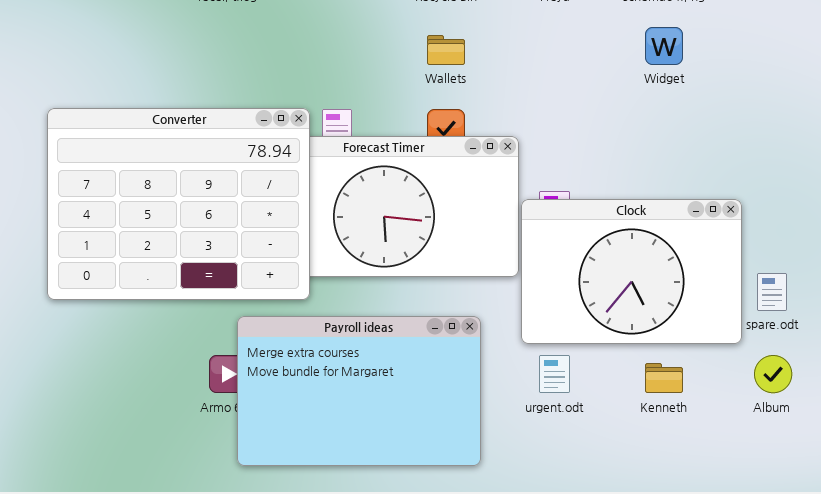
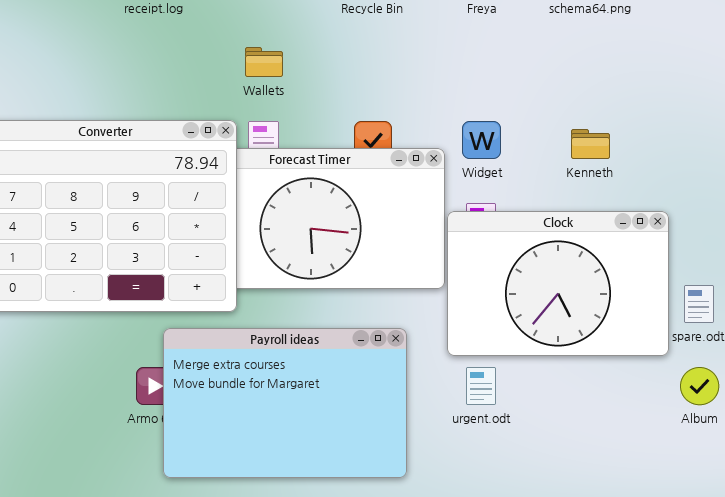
Widget: [645,27,683,65] -> [462,121,501,159], moved
Wallets: [427,35,465,65] -> [245,47,283,77], moved
Kenneth: [645,363,683,393] -> [571,129,610,159], moved

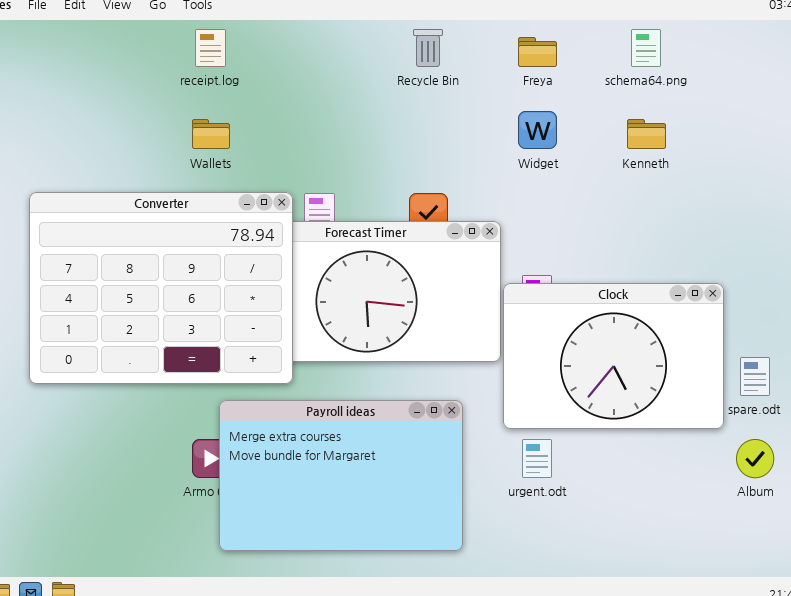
Wallets: [245,47,283,77] -> [192,119,230,149], moved
Widget: [462,121,501,159] -> [518,111,557,149], moved
Kenneth: [571,129,610,159] -> [627,119,666,149], moved

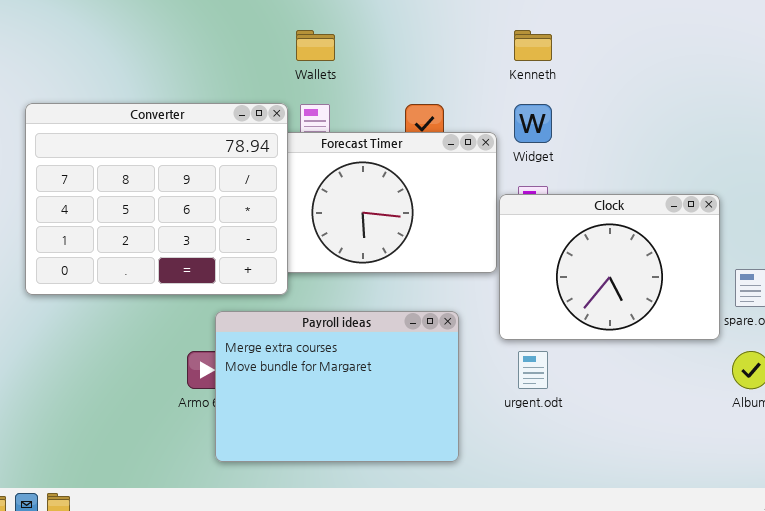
Widget: [518,111,557,149] -> [514,104,552,143], moved
Wallets: [192,119,230,149] -> [296,30,335,61], moved
Kenneth: [627,119,666,149] -> [514,30,552,61], moved

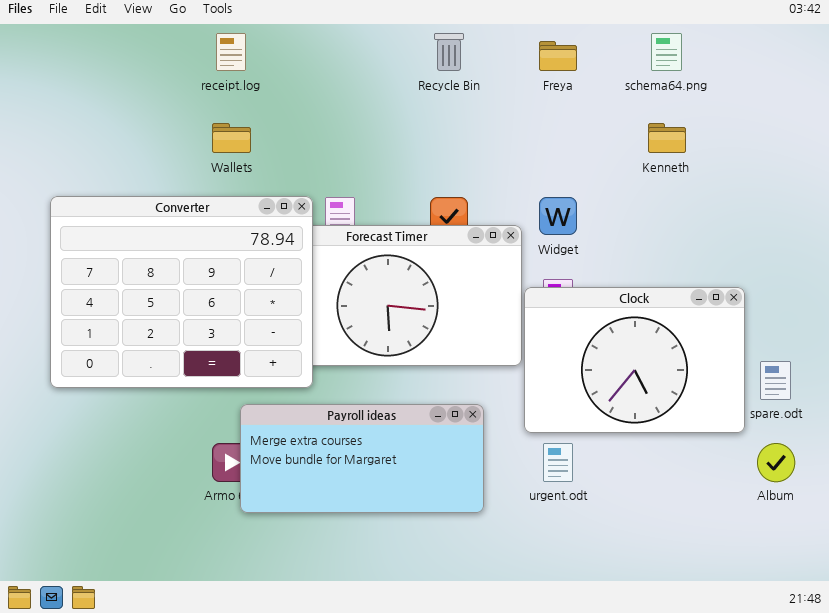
Wallets: [296,30,335,61] -> [212,123,251,153], moved
Kenneth: [514,30,552,61] -> [648,123,686,153], moved
Payroll ideas: [215,311,459,462] -> [240,404,484,513], resized

